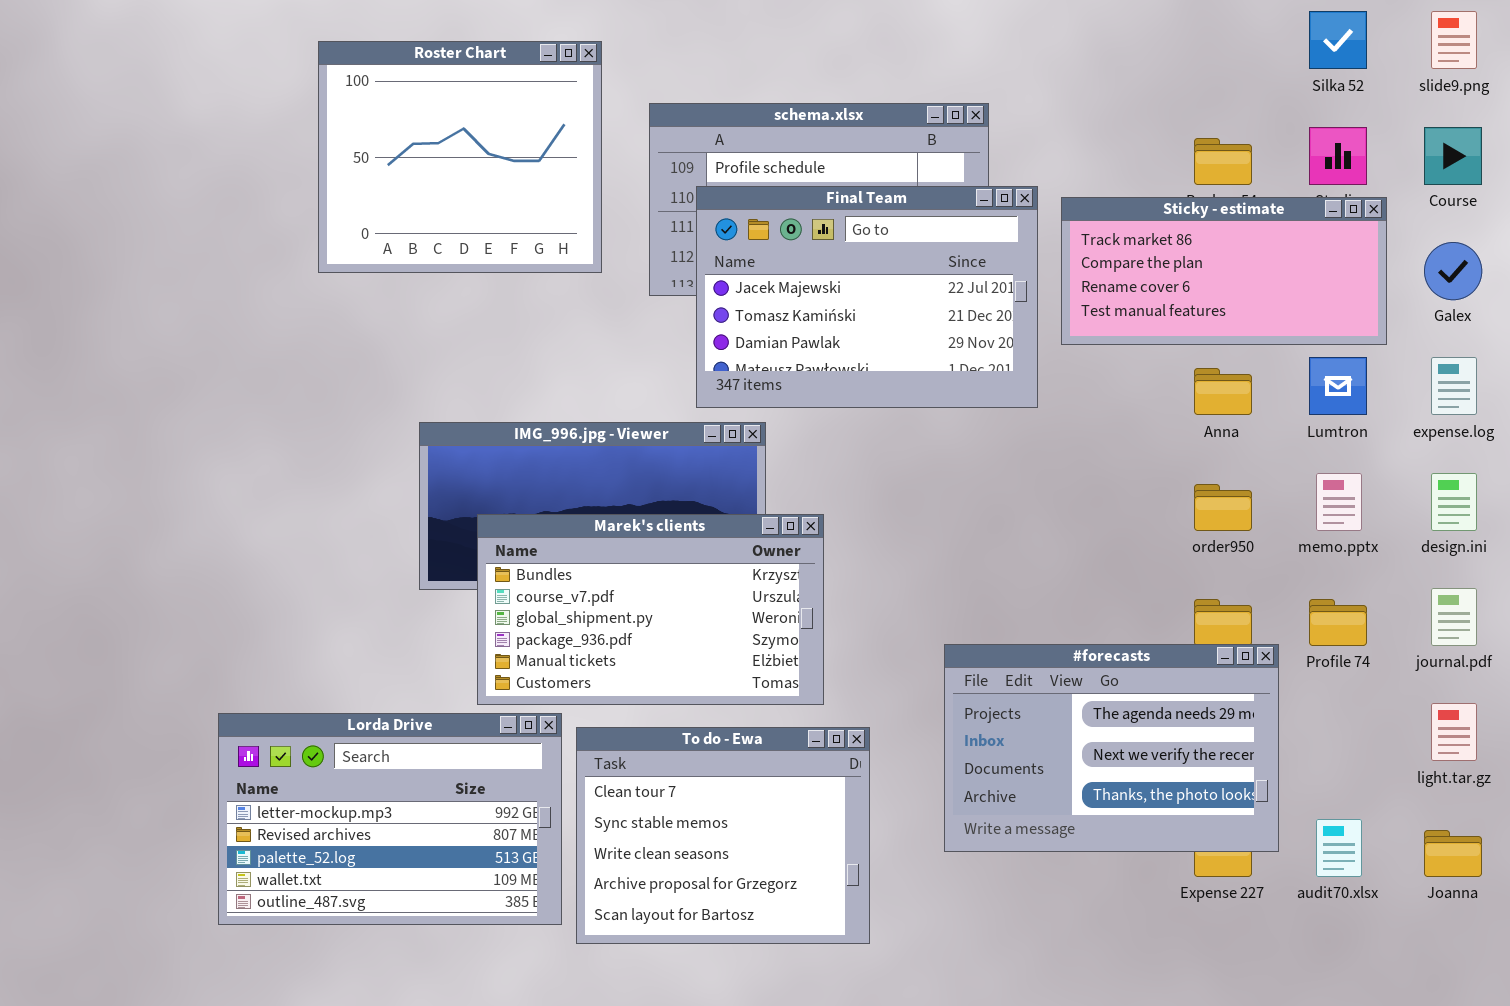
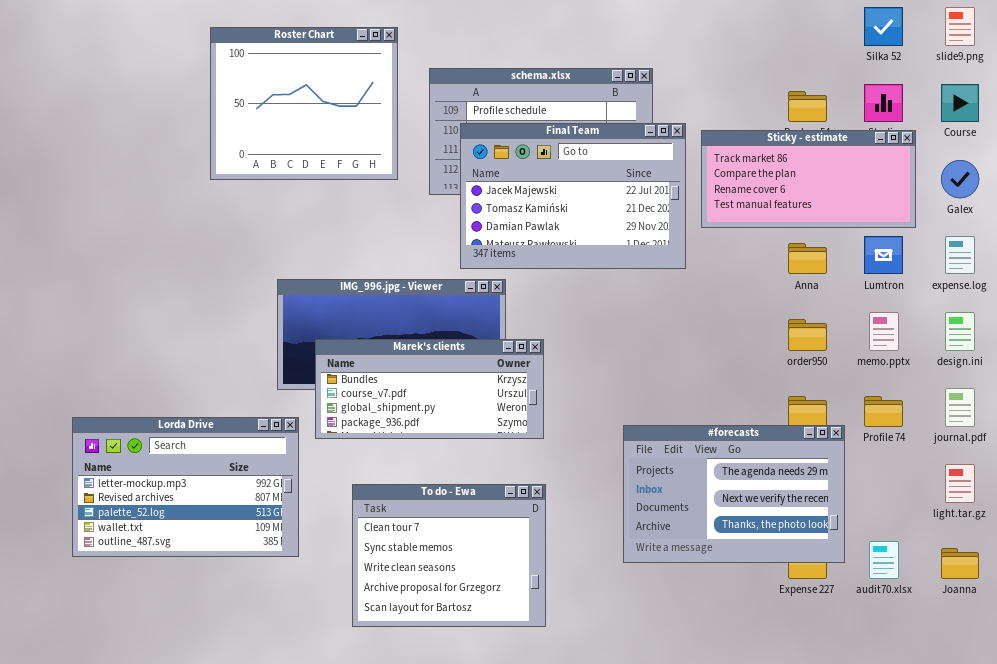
Marek's clients: [477,514,824,705] -> [315,339,544,439], resized
Lorda Drive: [218,713,562,925] -> [72,417,299,557], moved
To do - Ewa: [576,727,870,944] -> [352,484,546,627], moved

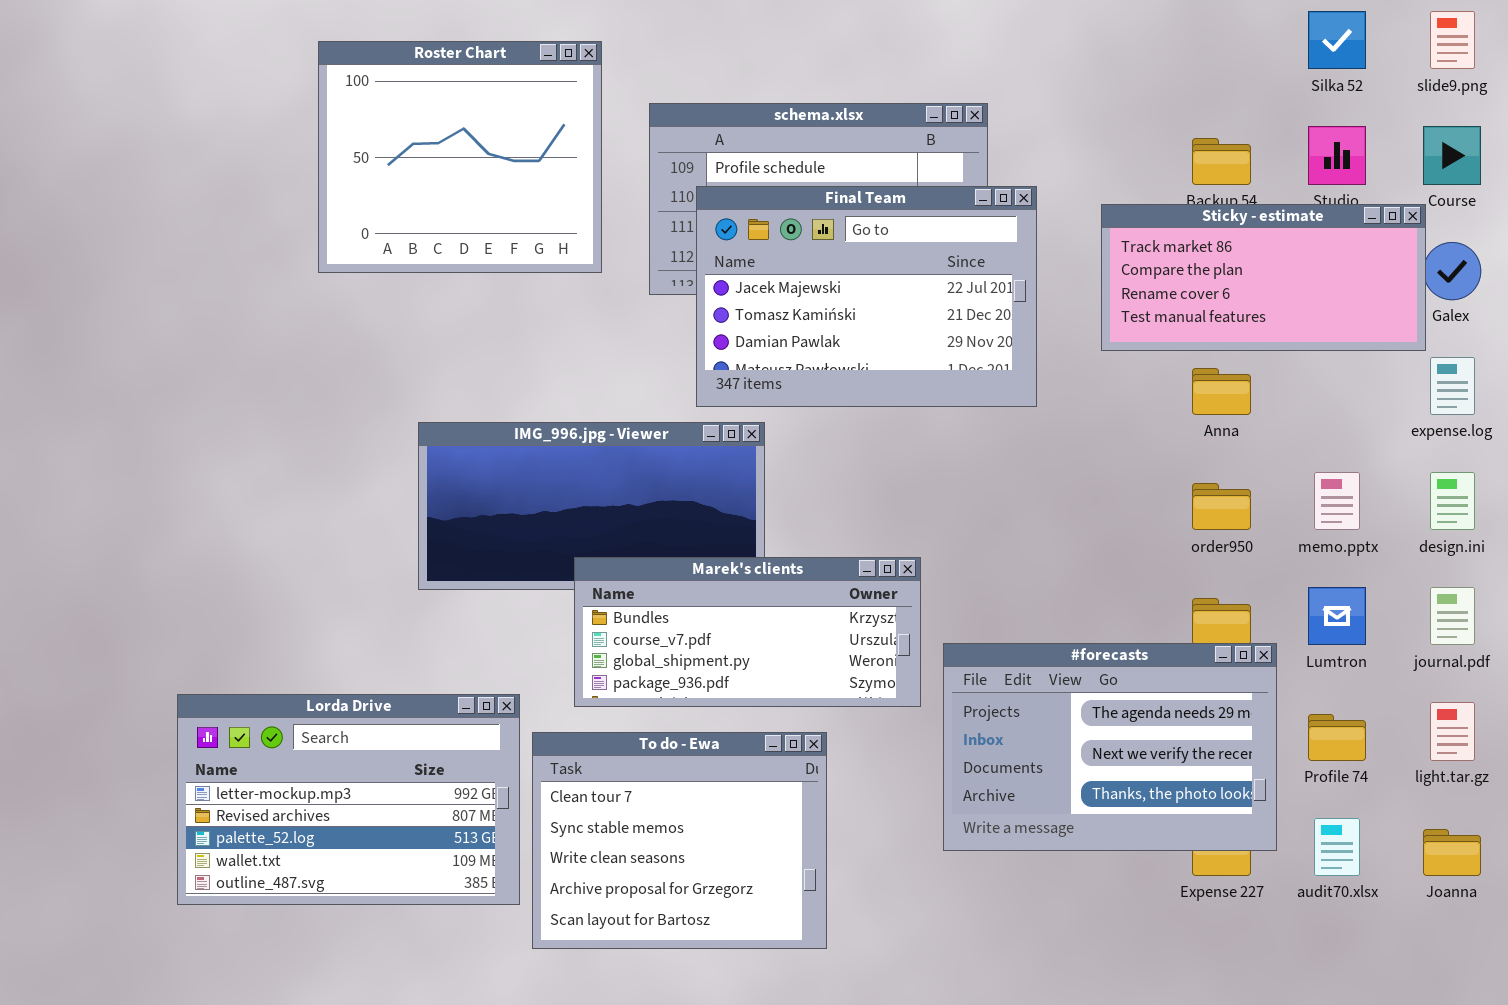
Sticky - estimate: [701,130,916,228] -> [1101,204,1426,351], moved
Lumtron: [864,236,903,274] -> [1308,587,1366,645], moved
Marek's clients: [315,339,544,439] -> [574,557,921,707], moved
Profile 74: [864,396,903,427] -> [1308,714,1366,761], moved
Lorda Drive: [72,417,299,557] -> [177,694,520,905], moved

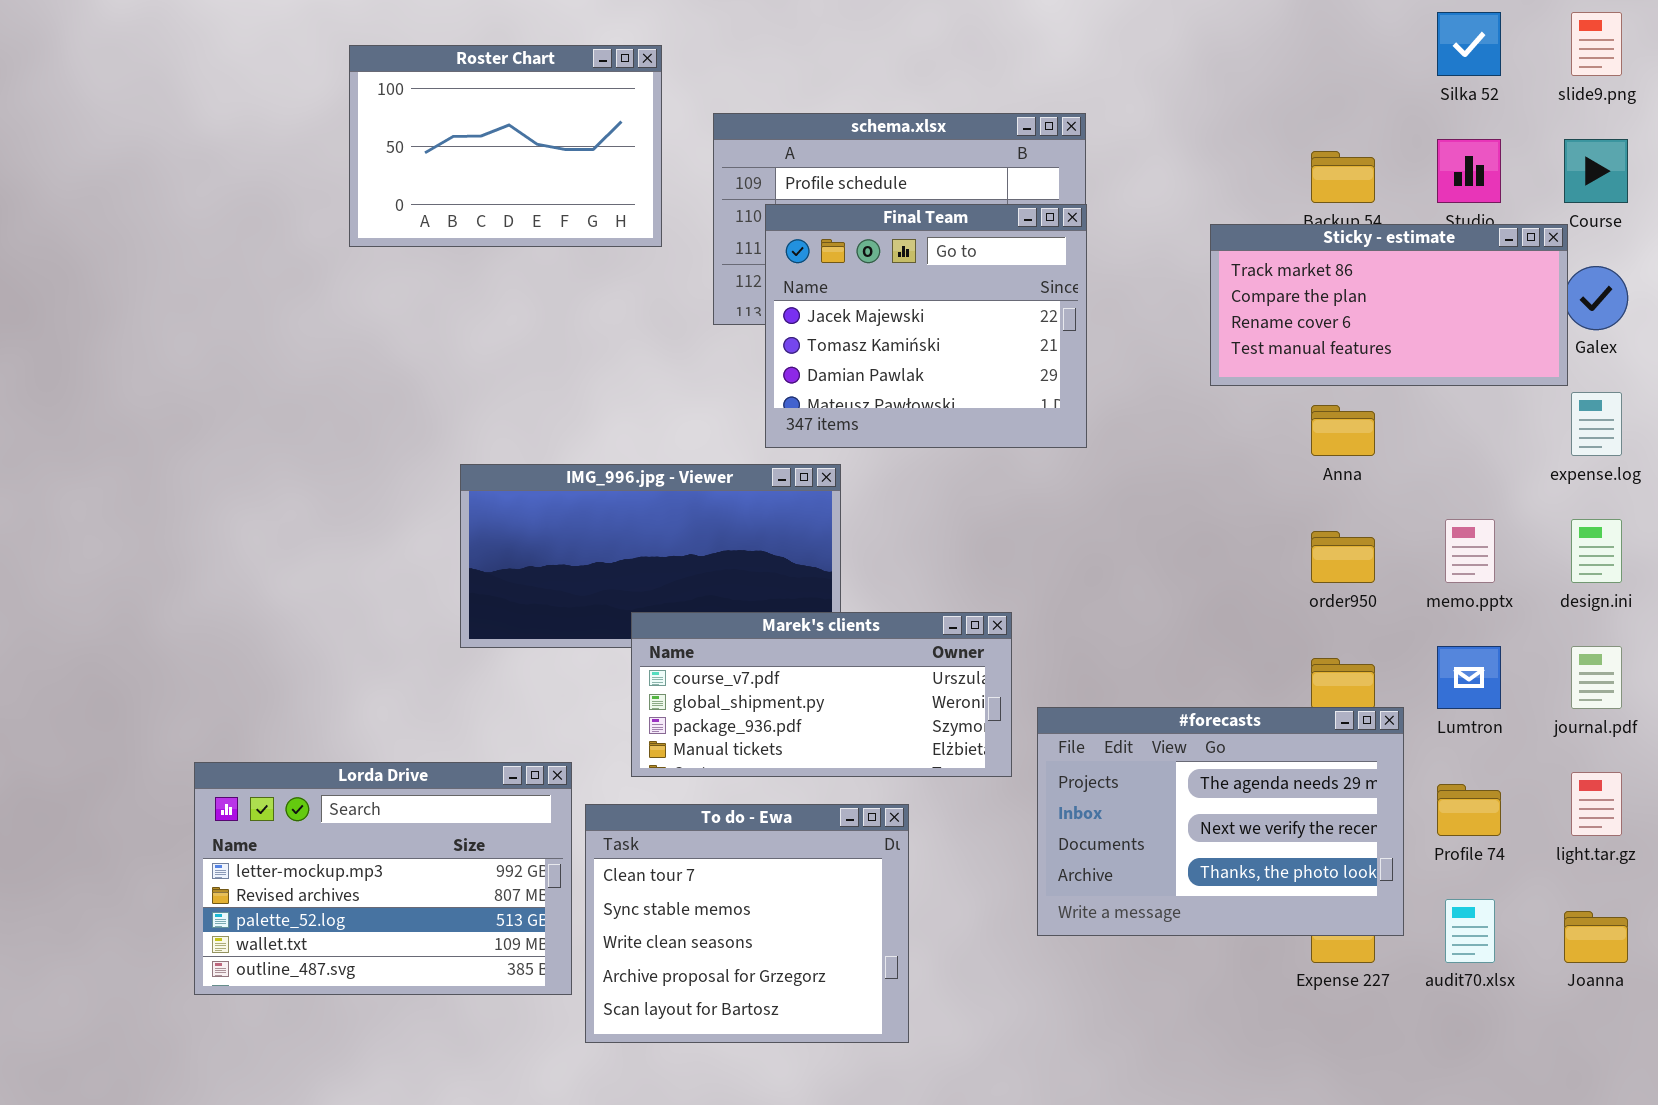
Roster Chart: [318,41,602,273] -> [349,45,662,247], resized
Final Team: [696,186,1037,407] -> [765,204,1087,448], resized
Marek's clients: [574,557,921,707] -> [631,612,1012,777], scrolled down 1 row

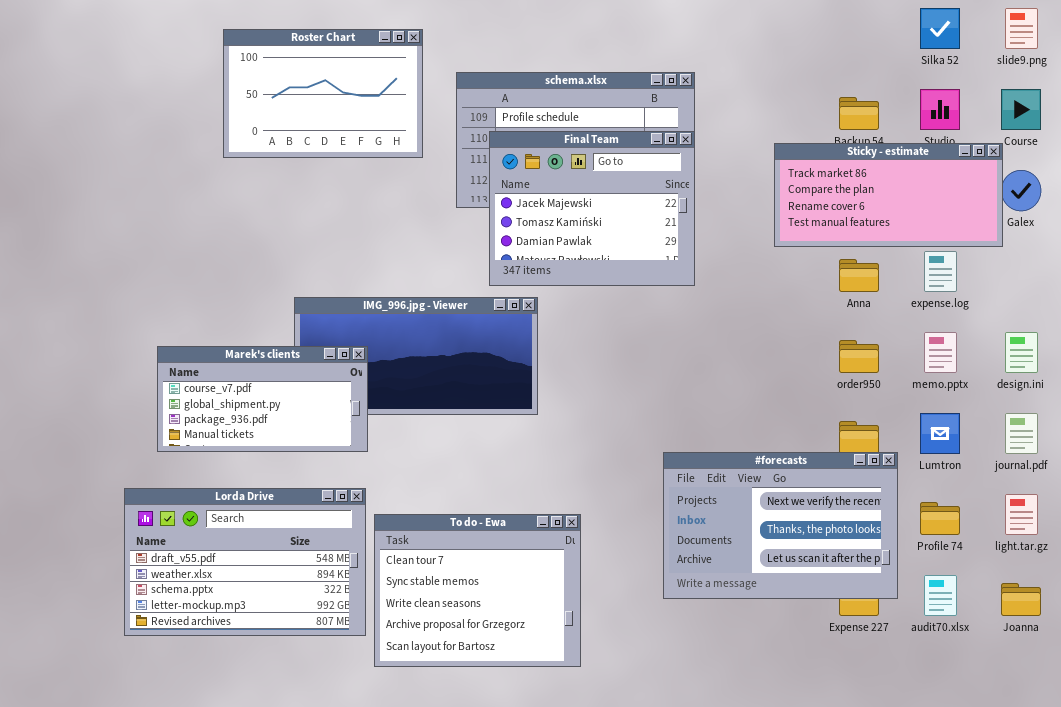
expense.log: [1571,392,1622,456] -> [924,251,957,292], moved
Marek's clients: [631,612,1012,777] -> [157,346,368,452], moved, resized
#forecasts: [1037,707,1404,936] -> [663,452,898,599], scrolled down 1 row
Lorda Drive: [194,762,572,995] -> [124,488,366,636], scrolled up 3 rows

